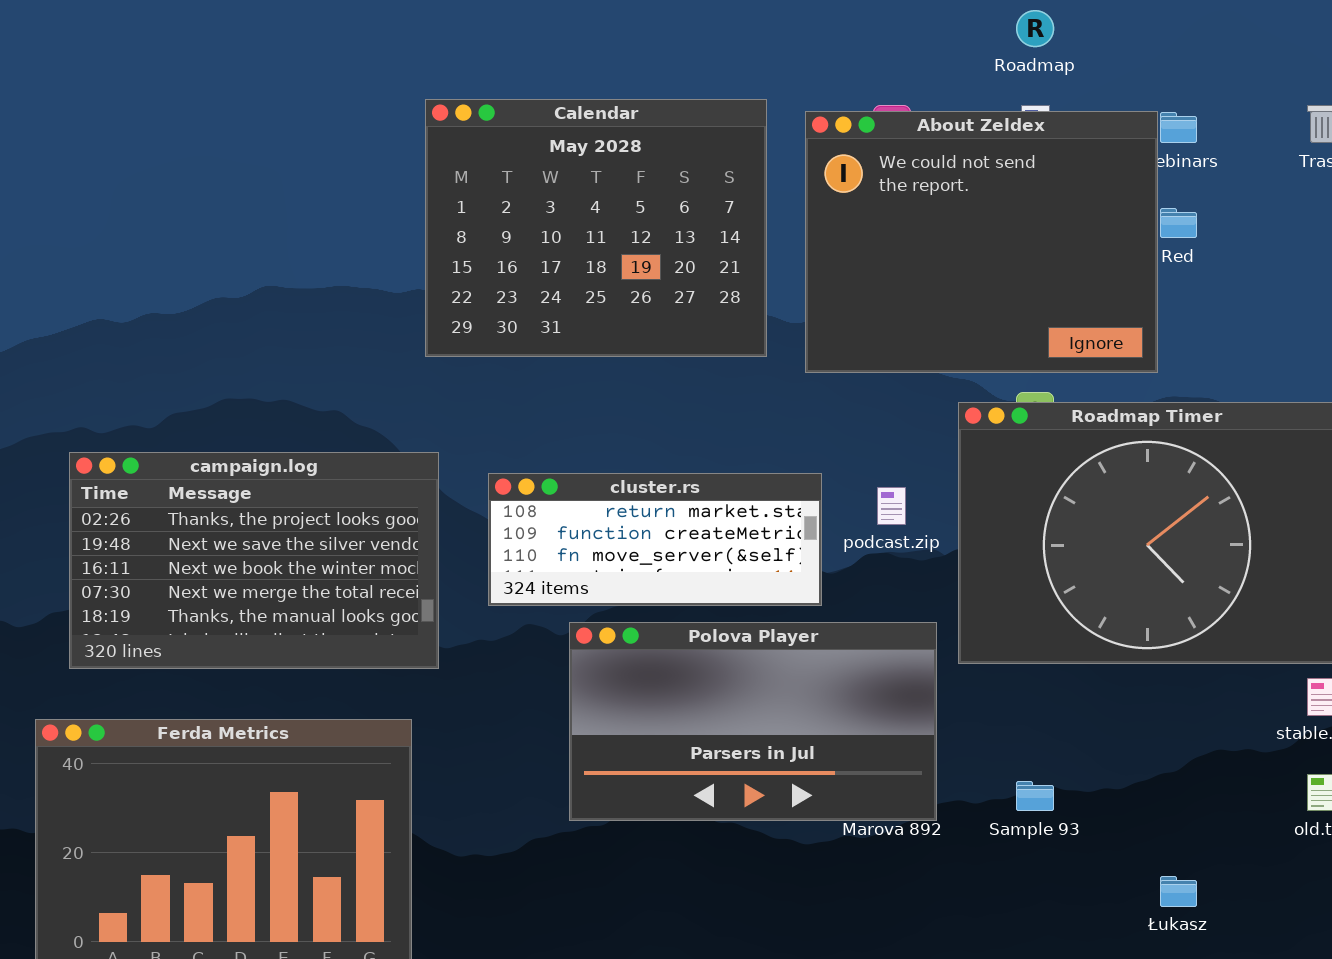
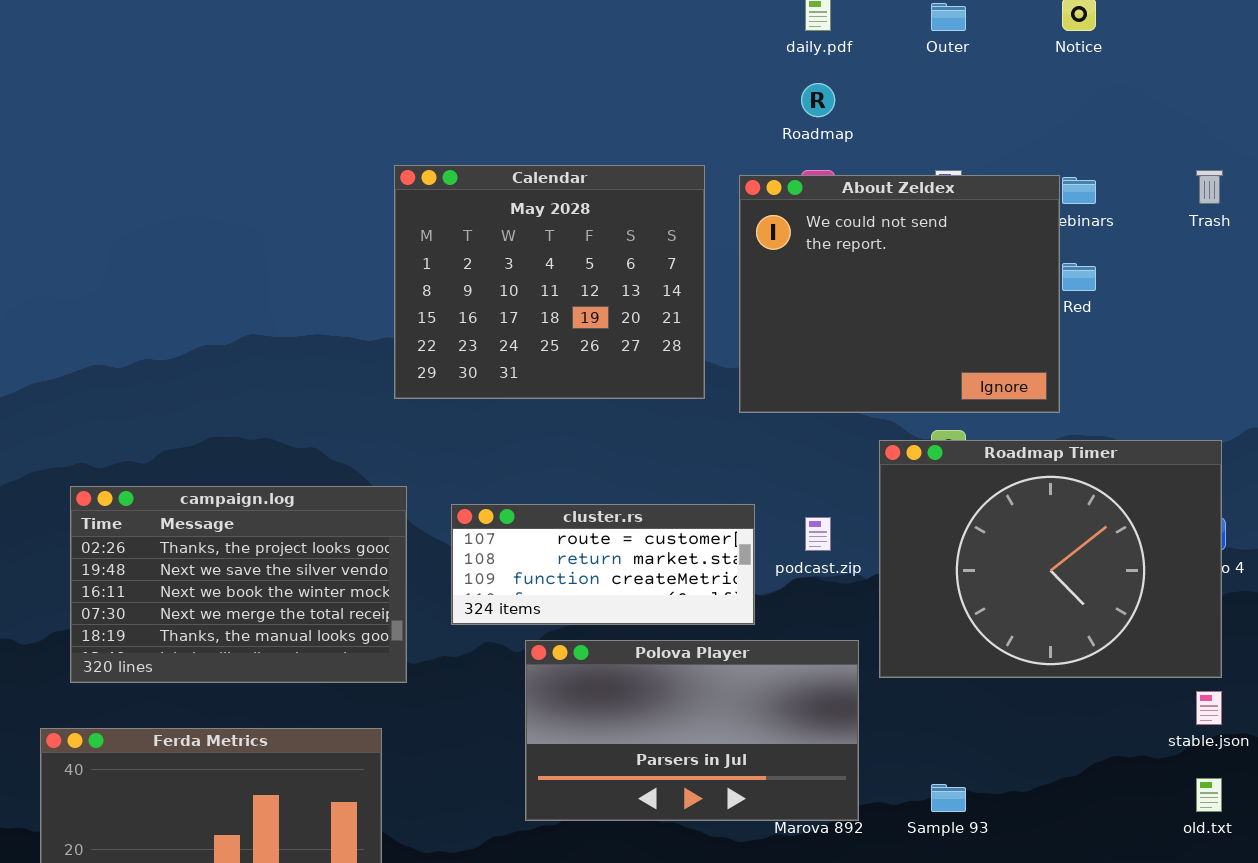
Roadmap: [1016,10,1054,47] -> [801,83,835,117], moved
cluster.rs: [488,473,822,606] -> [451,504,755,625], scrolled up 1 row

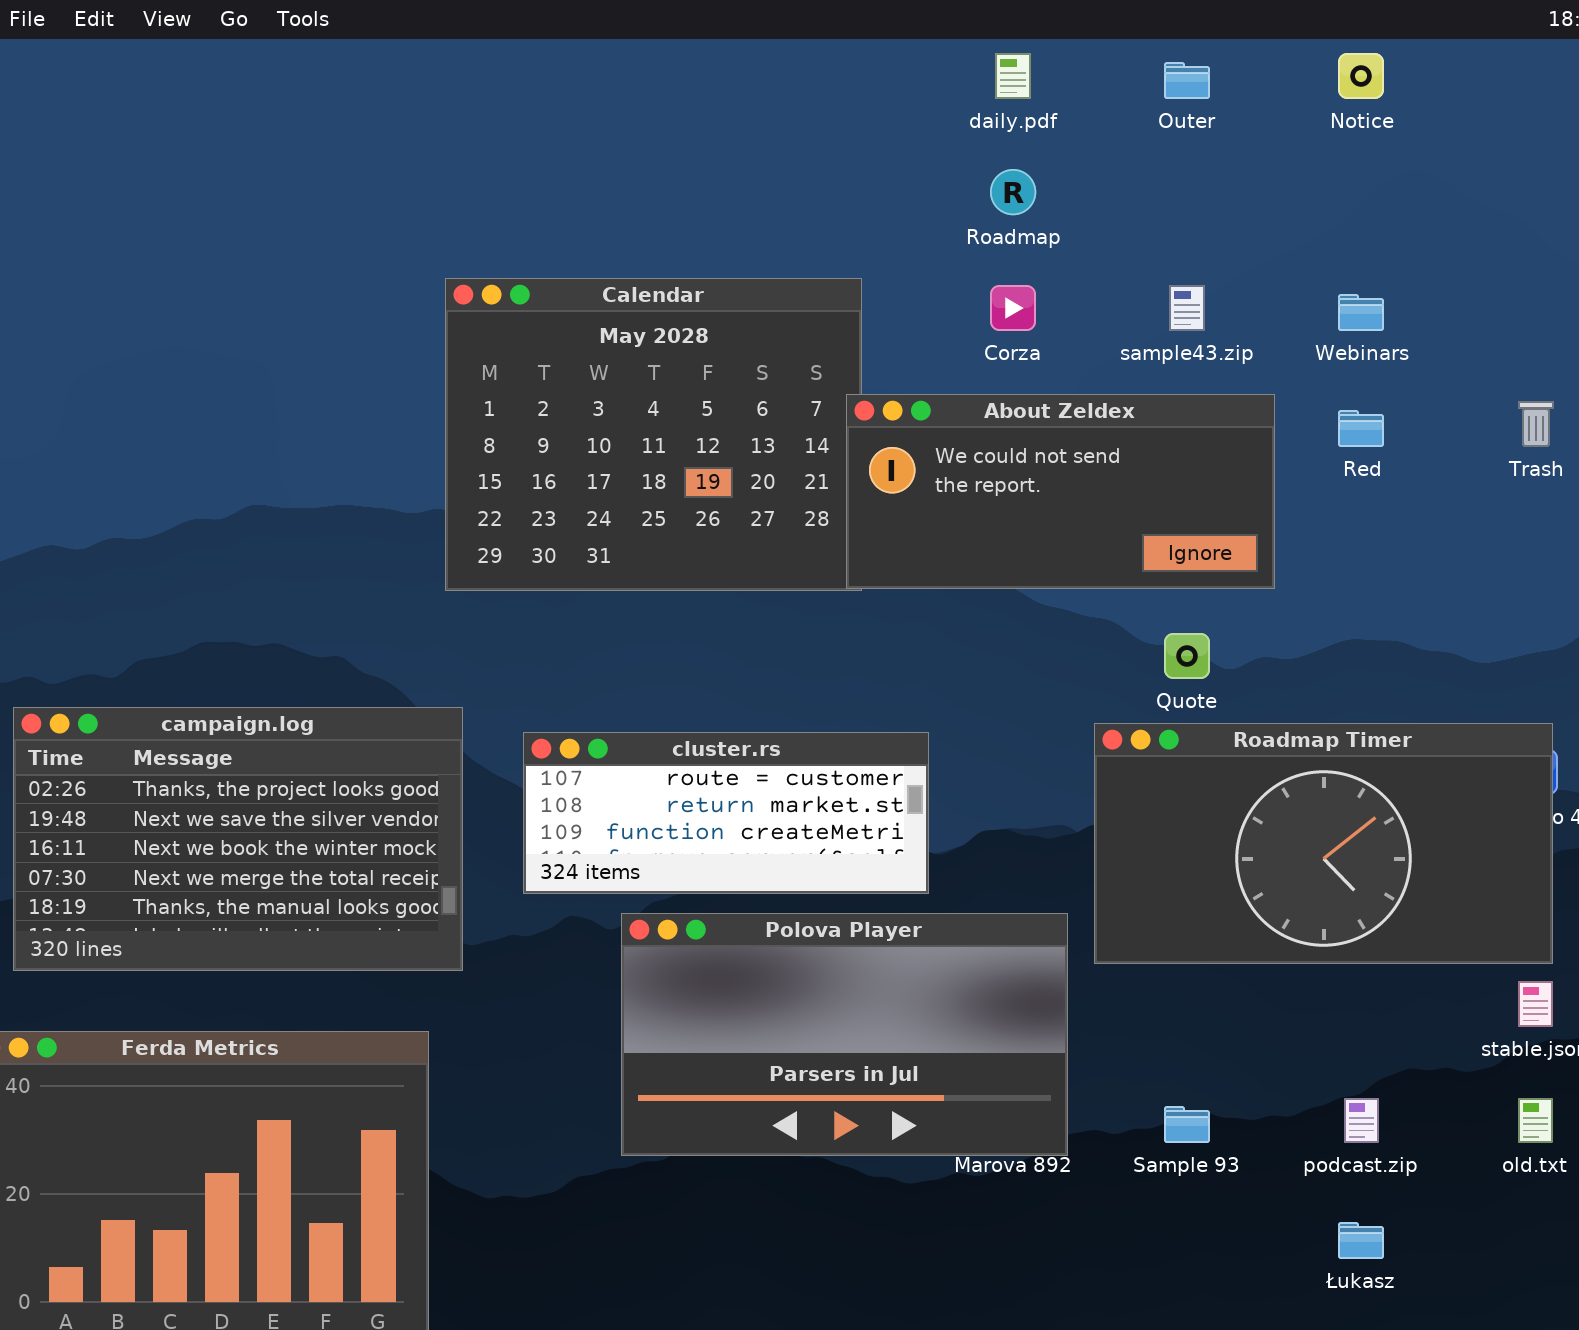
Trash: [1196,170,1223,204] -> [1518,401,1554,447], moved
About Zeldex: [739,175,1060,413] -> [846,394,1275,589], moved, resized
Roadmap Timer: [879,440,1222,678] -> [1094,723,1553,964], resized
podcast.zip: [805,517,831,551] -> [1344,1098,1379,1143], moved

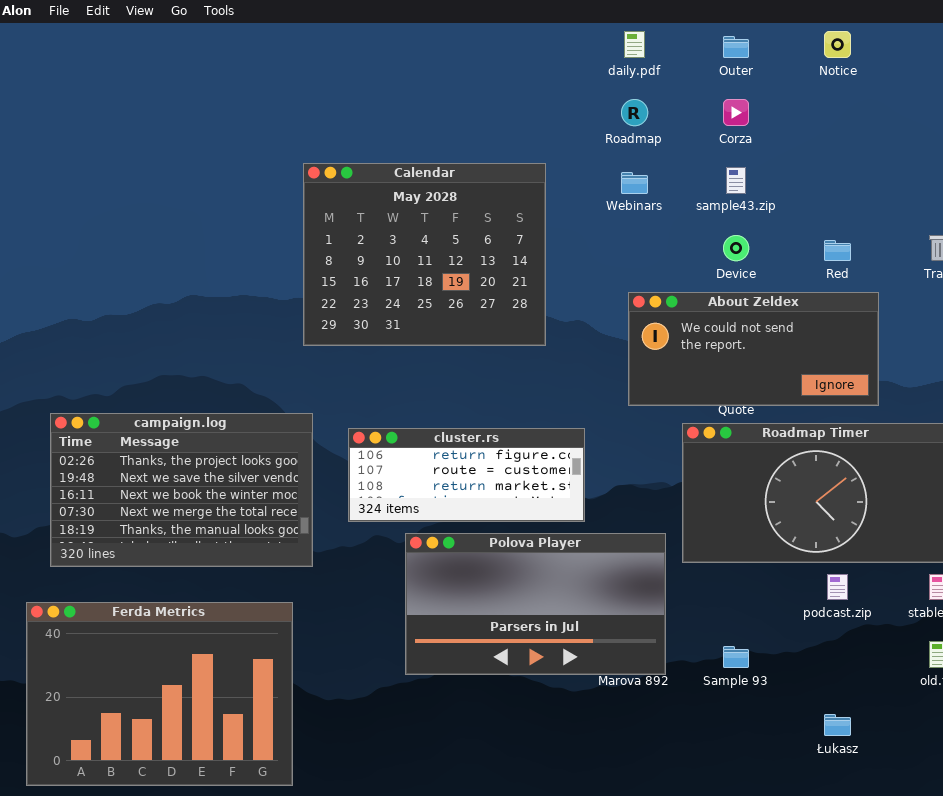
Corza: [990,285,1036,331] -> [723,99,749,126], moved
Webinars: [1338,294,1384,331] -> [621,172,648,194], moved
About Zeldex: [846,394,1275,589] -> [628,292,879,406], moved
cluster.rs: [523,732,929,894] -> [348,428,585,522], scrolled up 1 row
podcast.zip: [1344,1098,1379,1143] -> [827,574,848,600], moved

